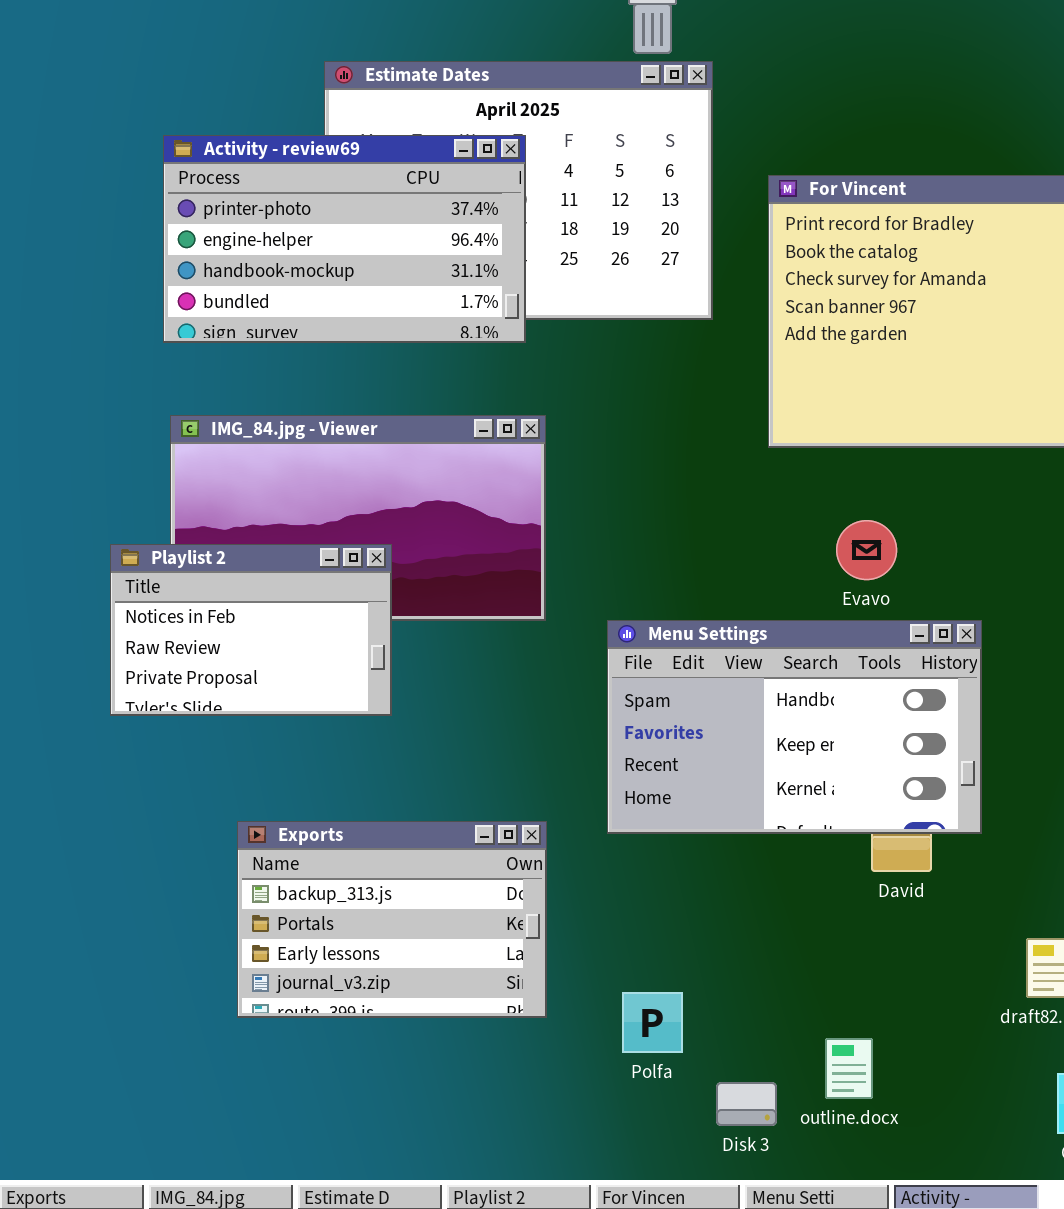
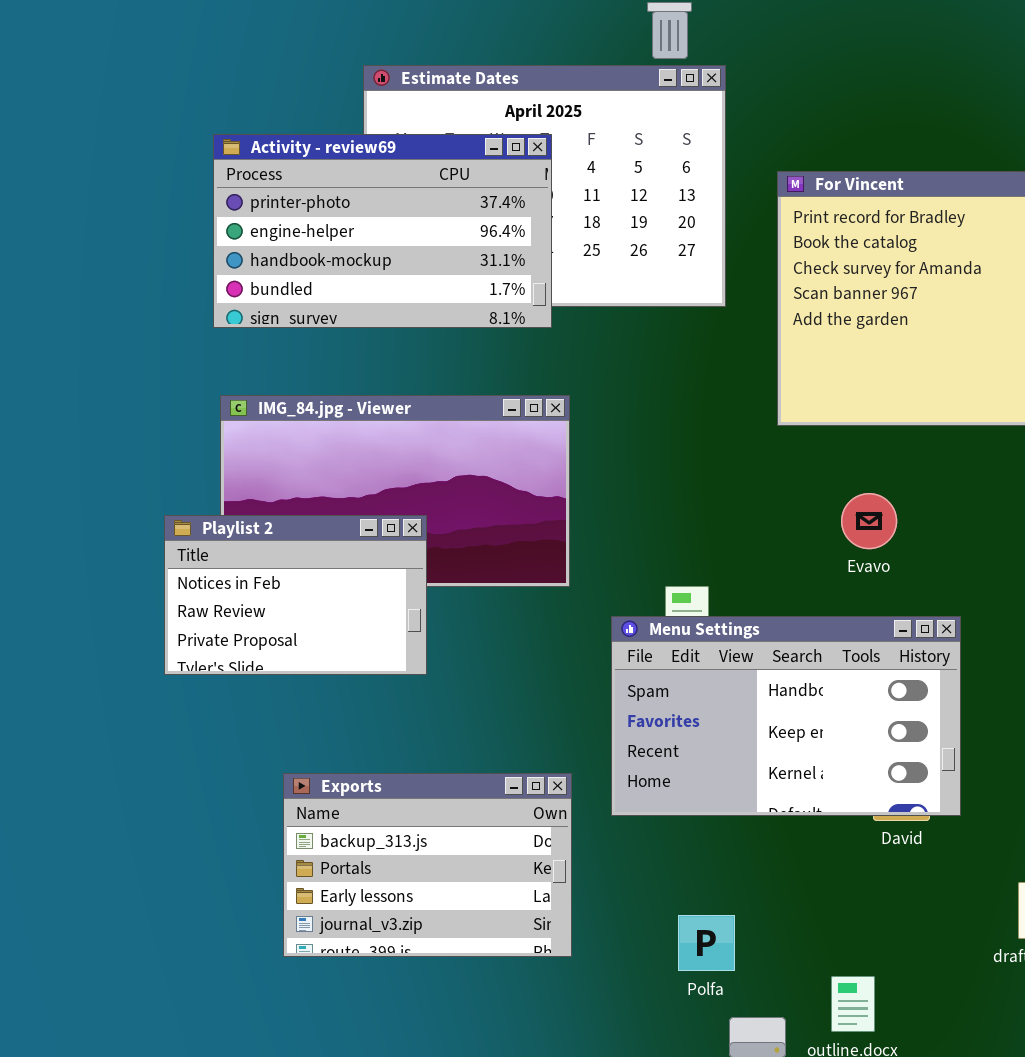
Menu Settings: [607,620,982,834] -> [611,616,961,816], moved
Polfa: [622,992,683,1053] -> [678,915,735,971], moved

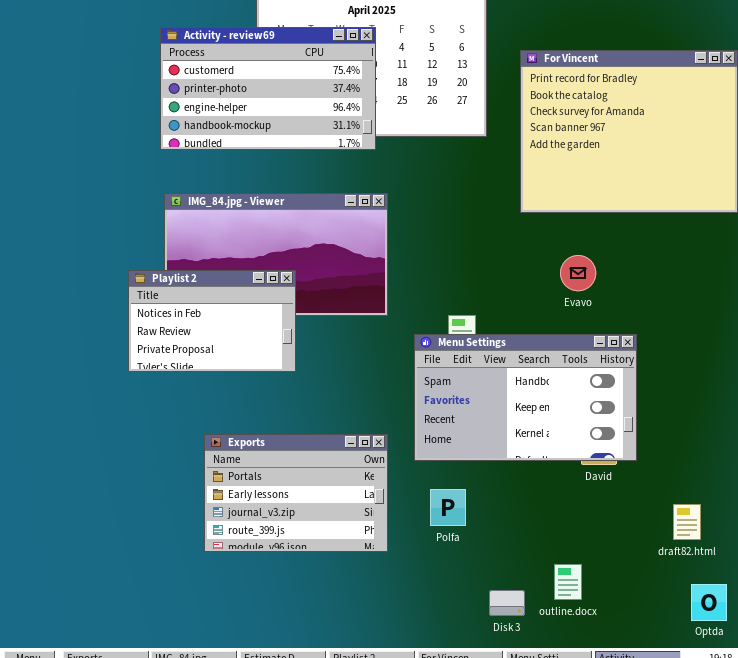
Activity - review69: [213,134,552,328] -> [160,27,376,150], scrolled up 1 row
Exports: [283,773,572,957] -> [204,434,388,552], scrolled down 1 row
Polfa: [678,915,735,971] -> [430,489,466,526], moved

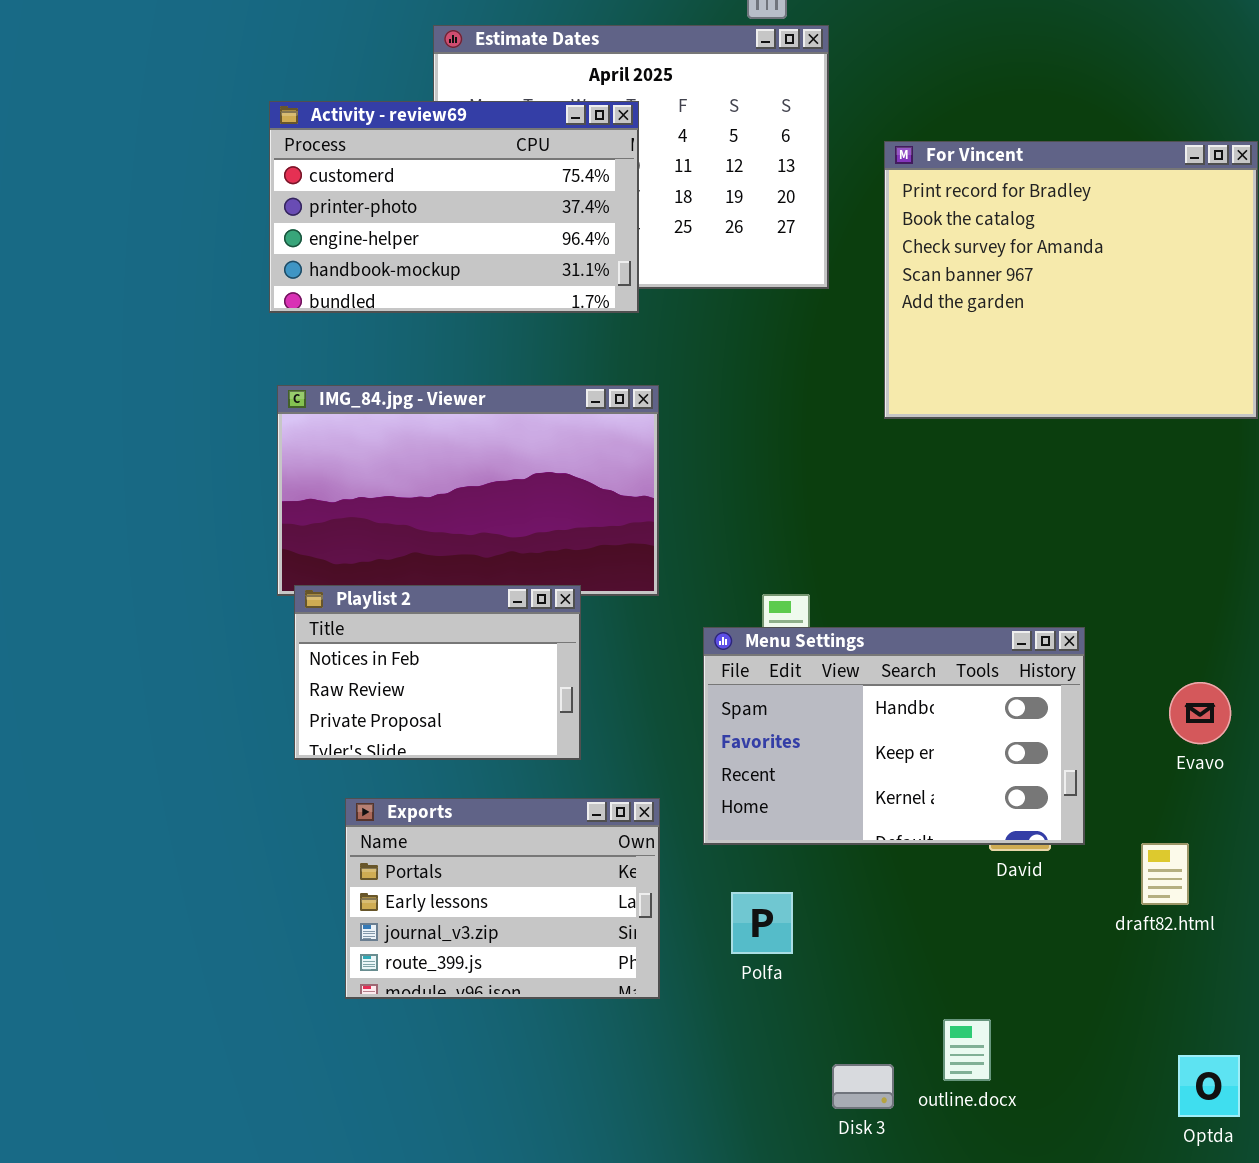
Evavo: [560,255,596,291] -> [1169,682,1231,744], moved
Playlist 2: [128,270,296,372] -> [294,585,581,760], moved
draft82.html: [673,504,701,540] -> [1141,843,1189,905], moved

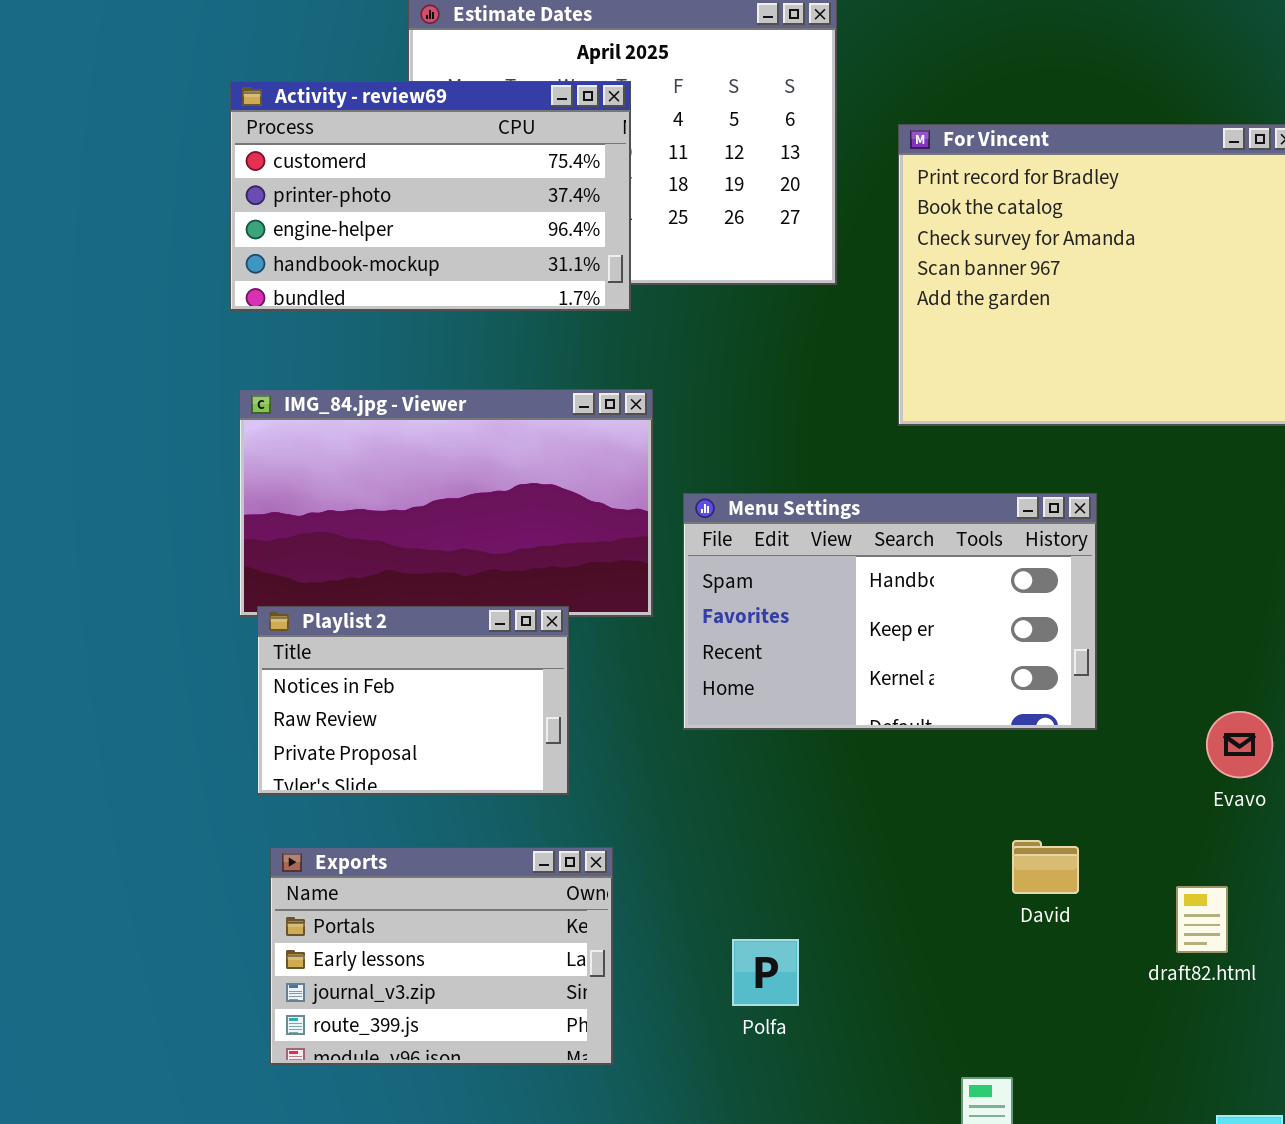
Menu Settings: [703,627,1085,845] -> [683,493,1097,730], moved
Exports: [345,798,660,999] -> [270,847,613,1065], moved

